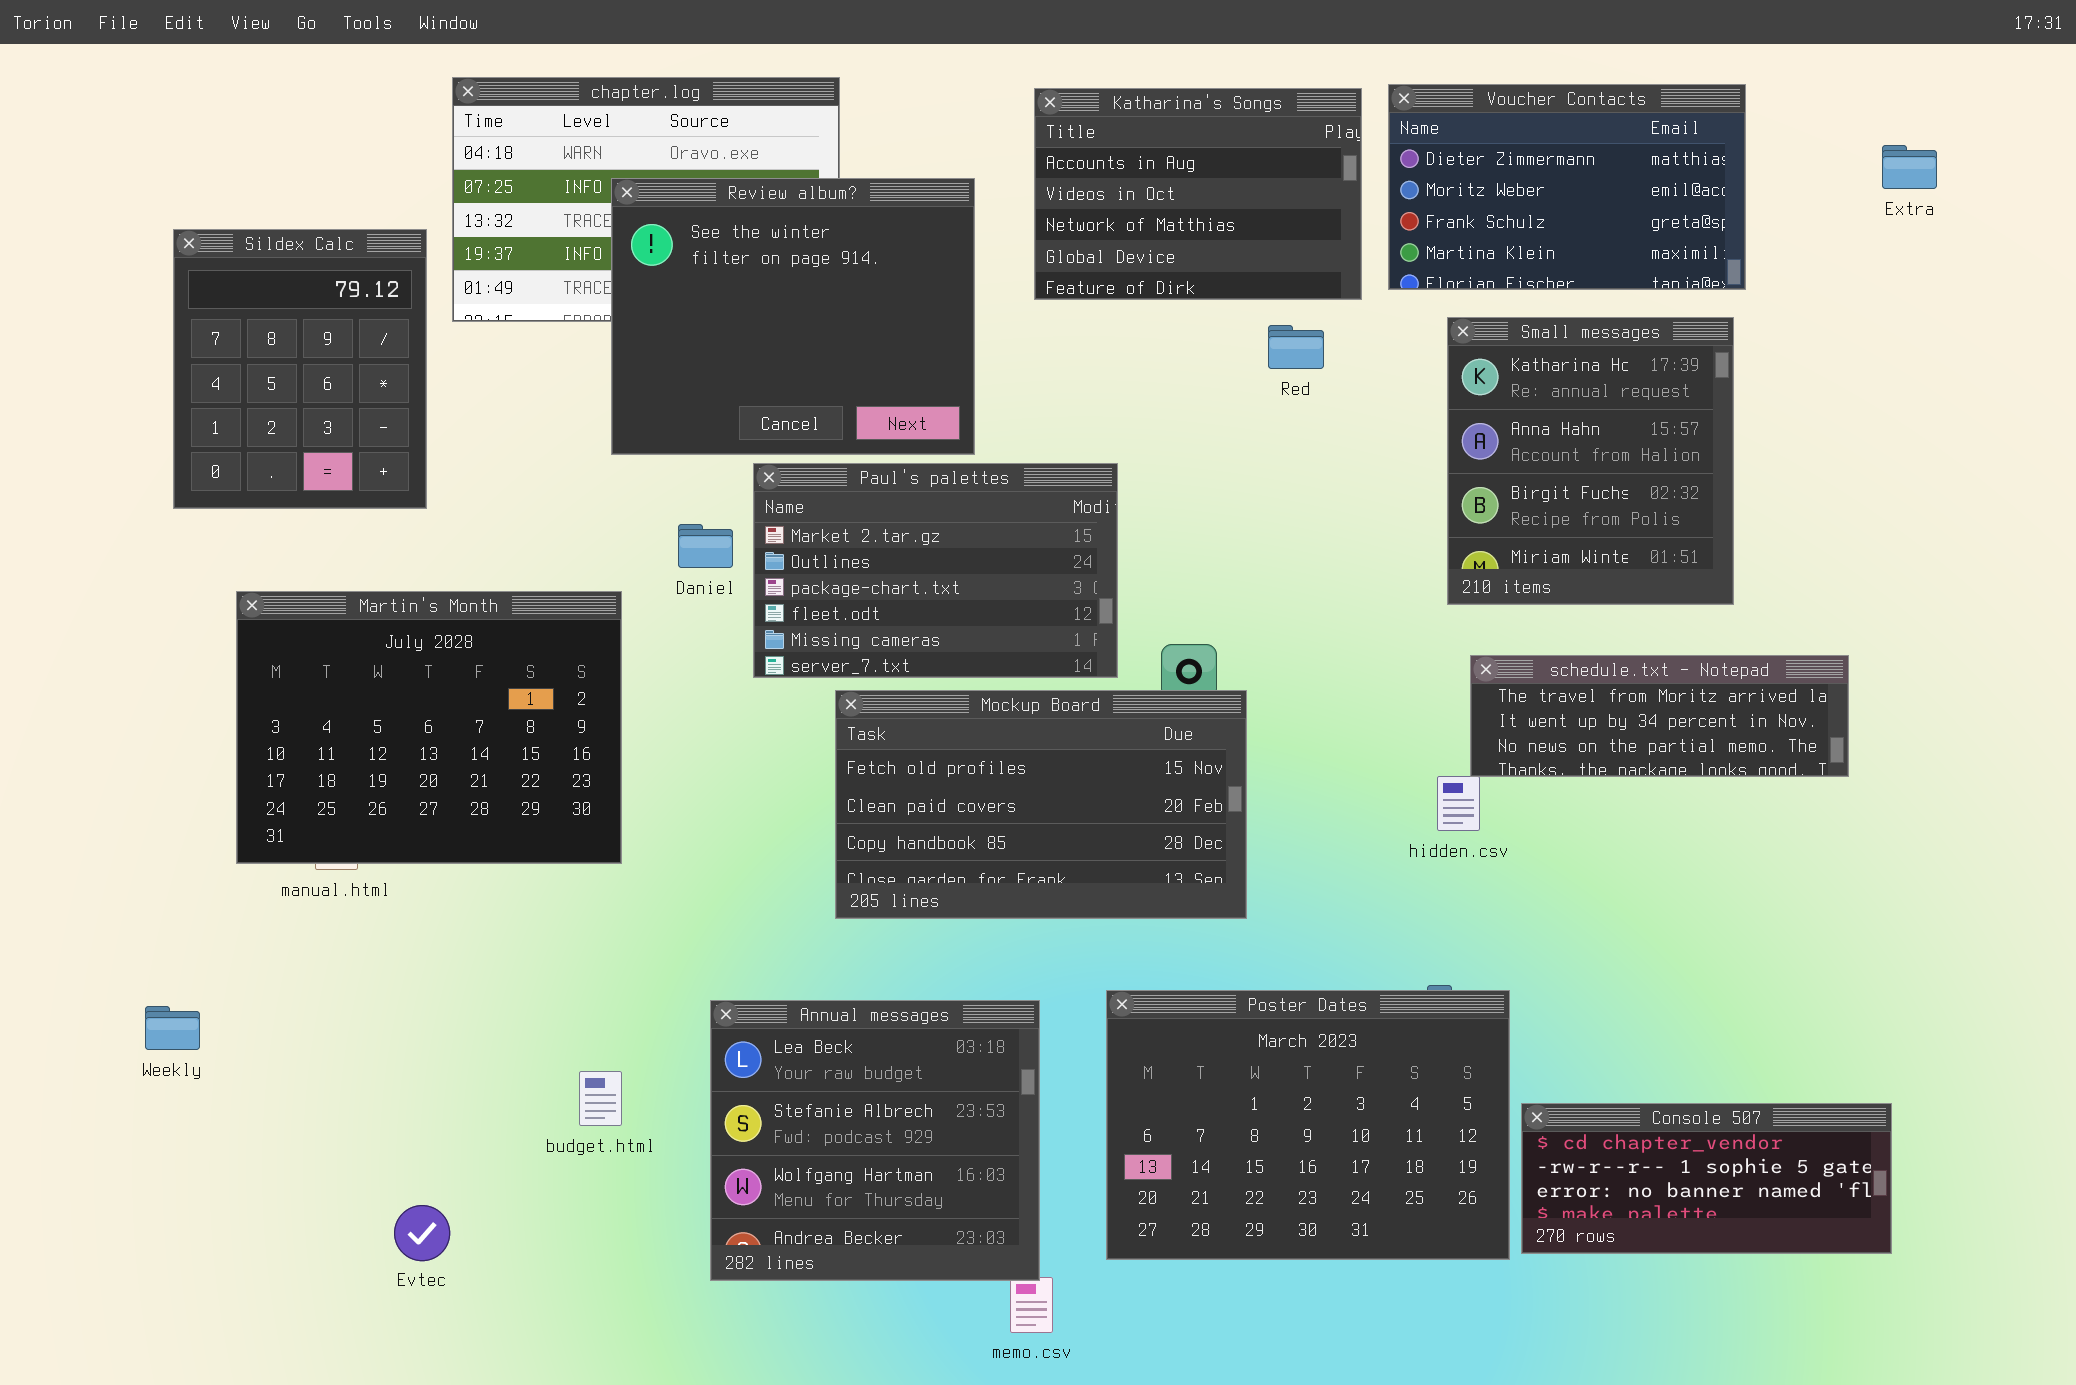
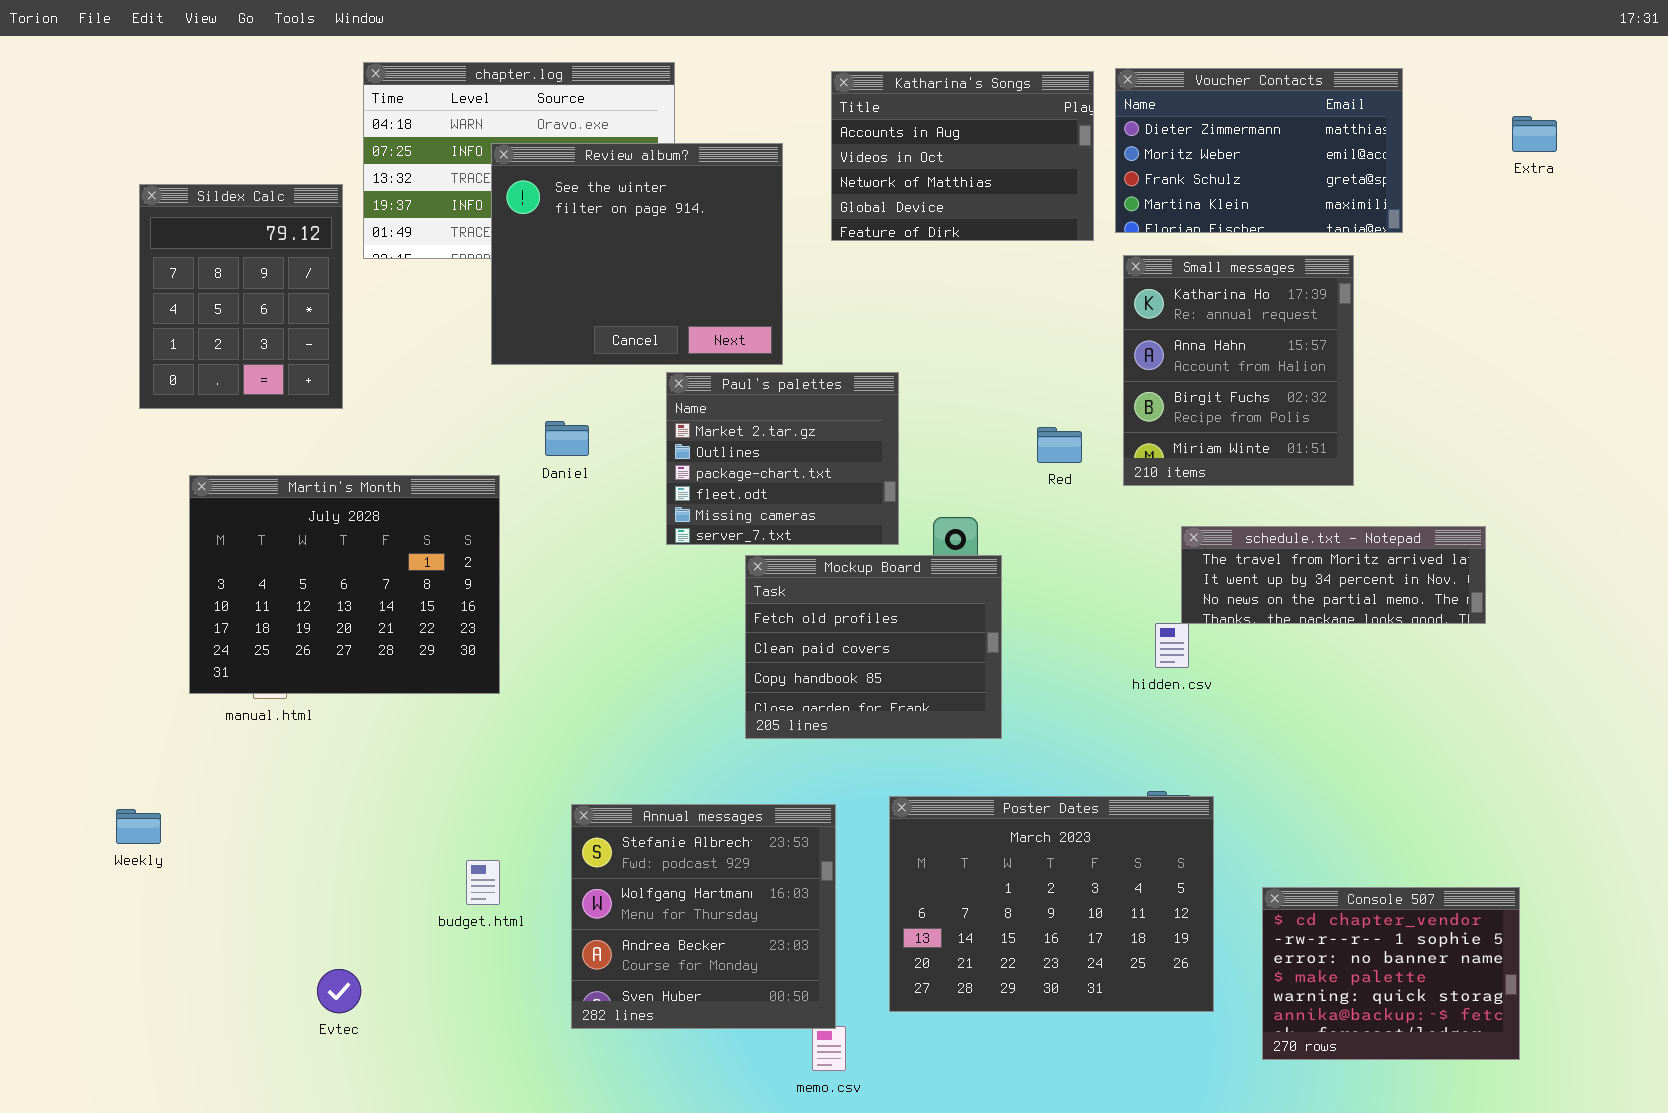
Small messages: [1447,317,1734,605] -> [1123,255,1354,486], moved
Red: [1268,325,1324,369] -> [1037,427,1082,463], moved
Paul's palettes: [753,463,1118,678] -> [666,372,899,545], resized
Mockup Board: [835,690,1247,919] -> [745,555,1002,739], resized
Annual messages: [710,1000,1040,1281] -> [571,804,836,1029], scrolled down 1 row
Console 507: [1521,1103,1892,1254] -> [1262,887,1520,1060], resized

